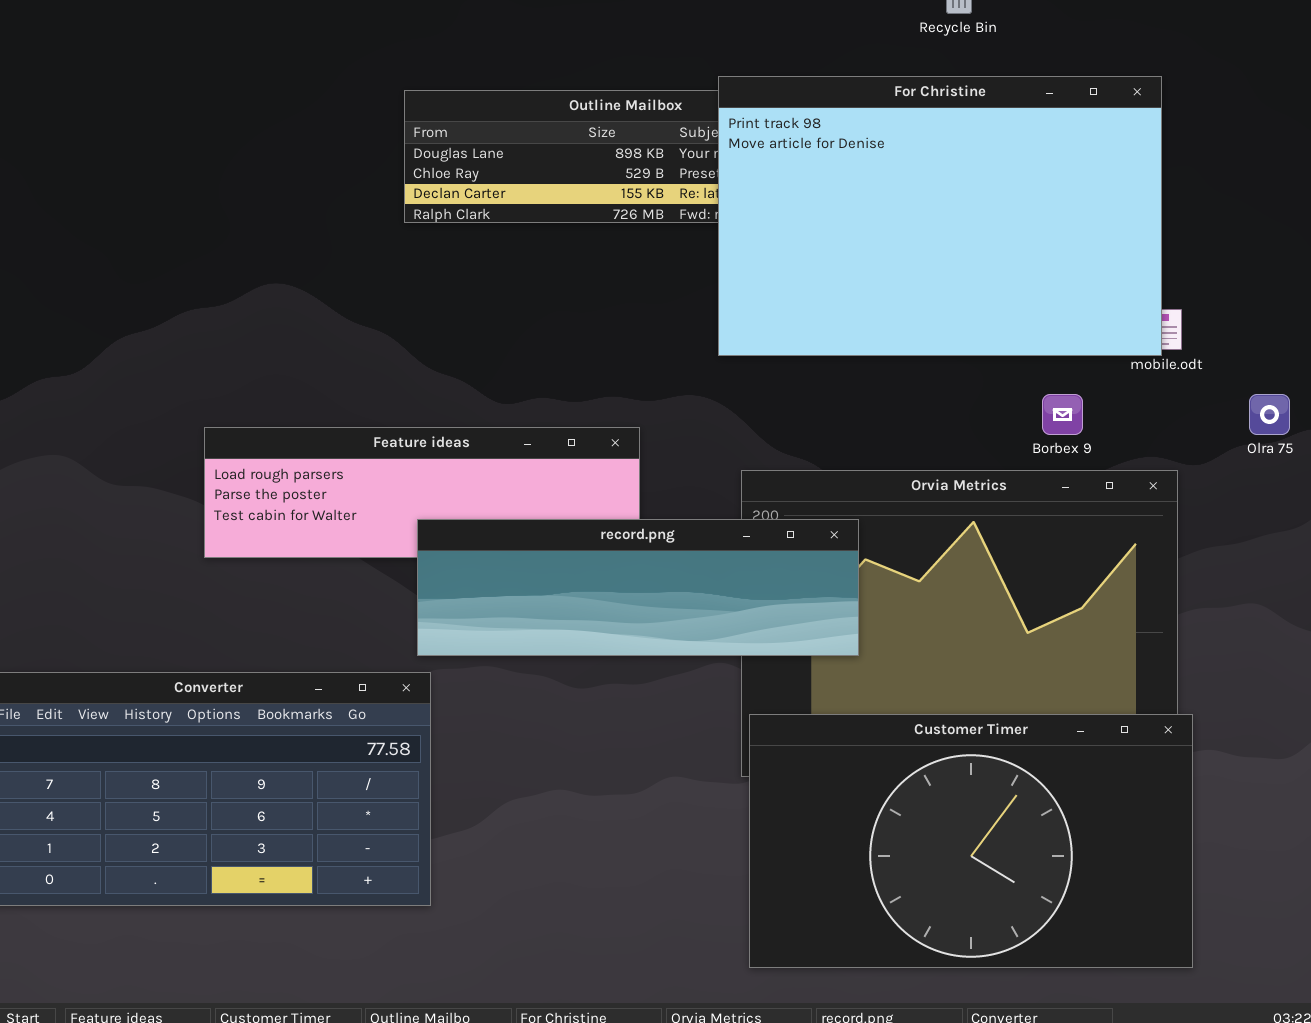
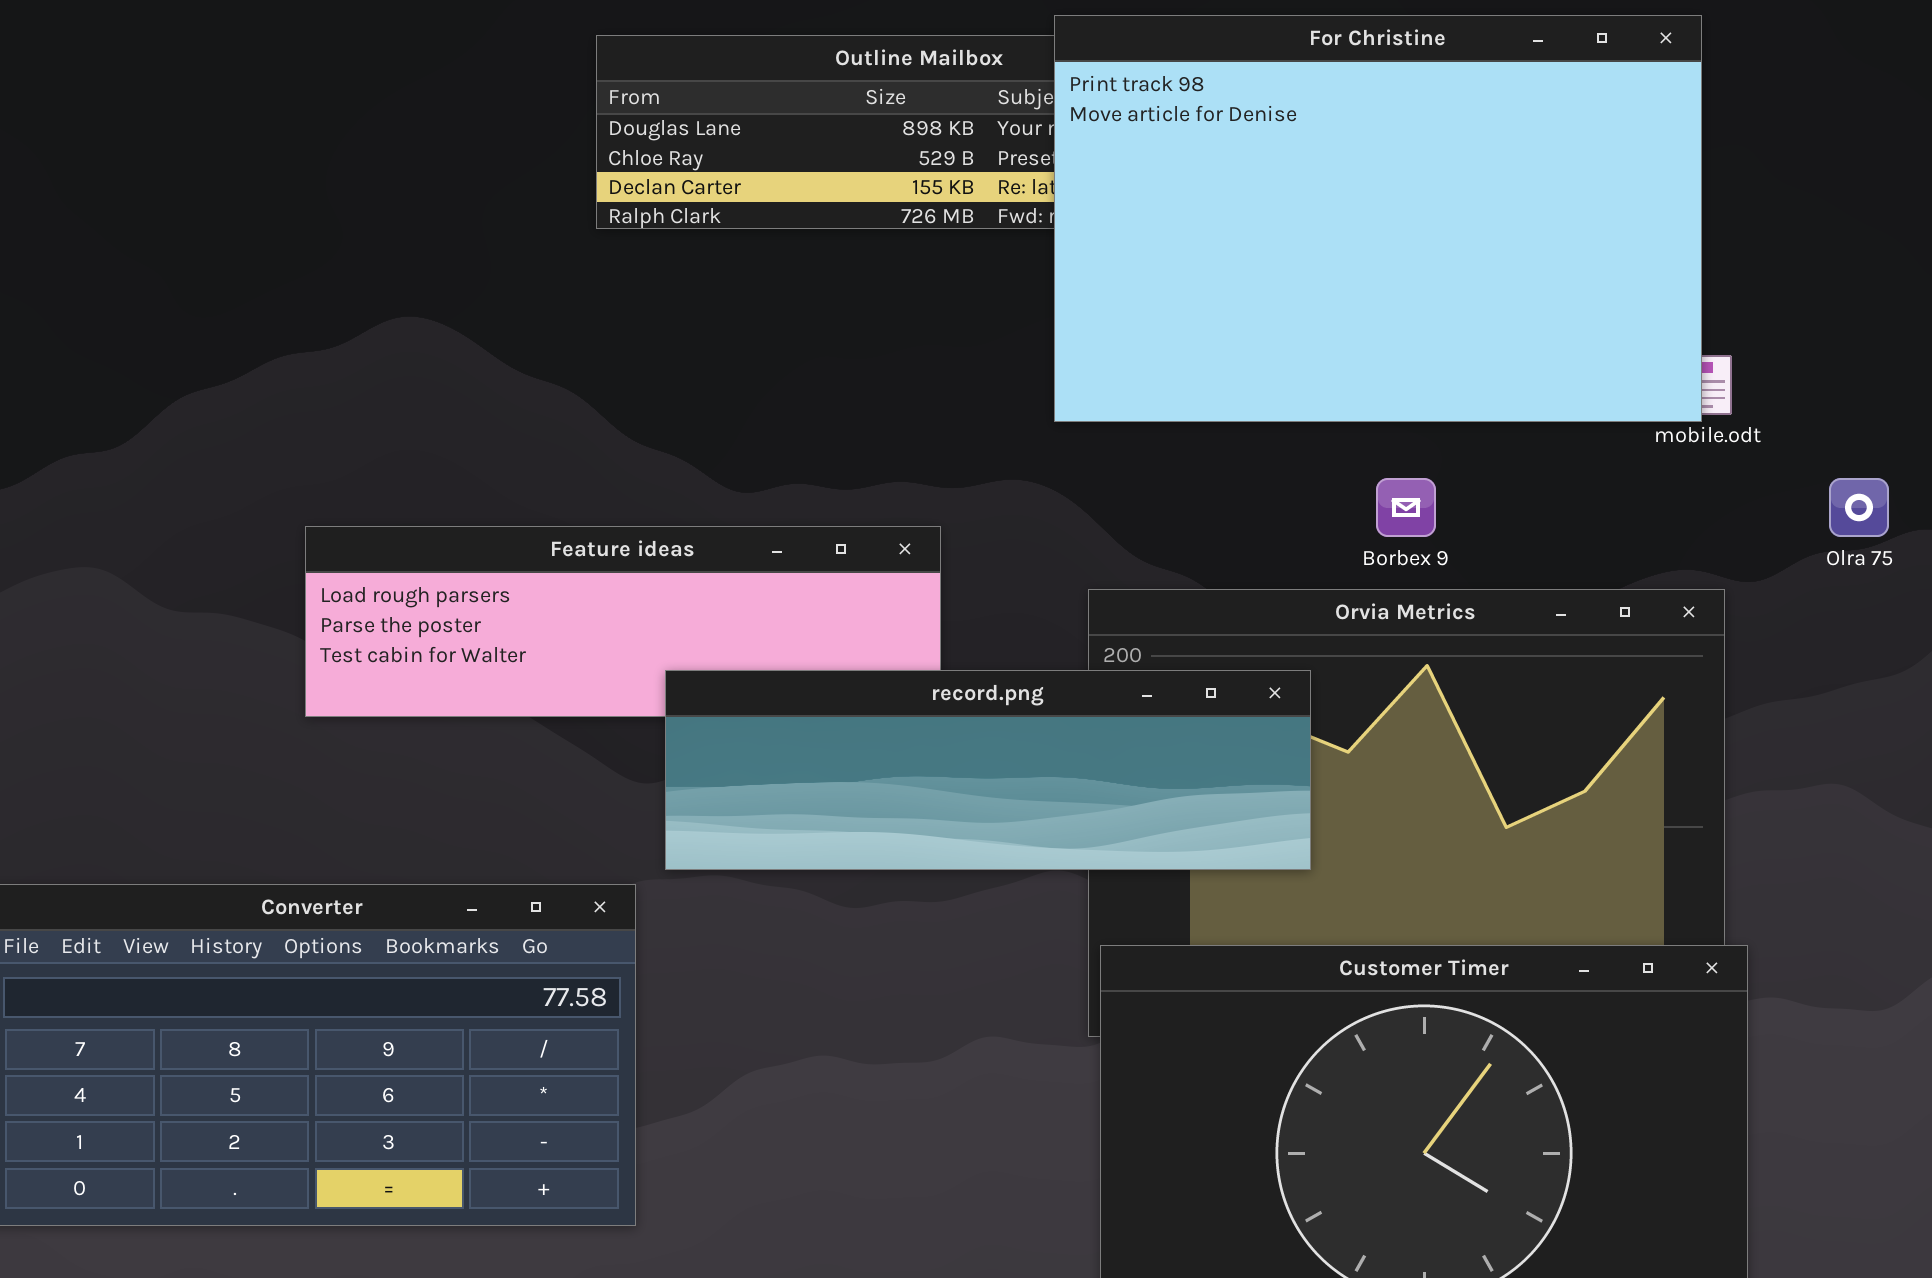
Borbex 9: [1042,394,1083,435] -> [1376,478,1436,537], moved
record.png: [417,519,859,656] -> [665,670,1311,870], moved

